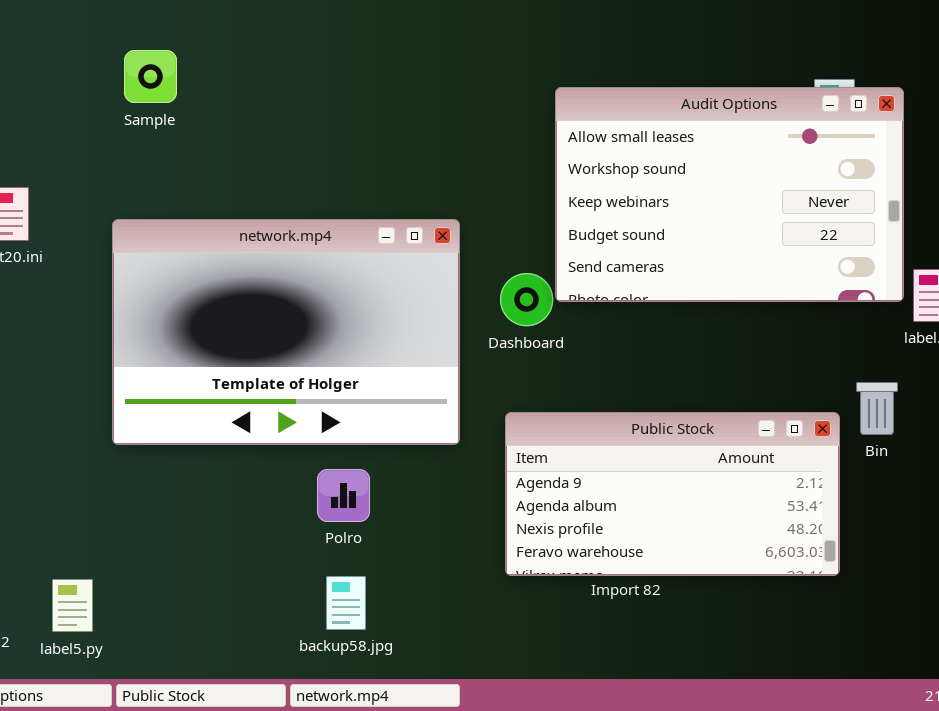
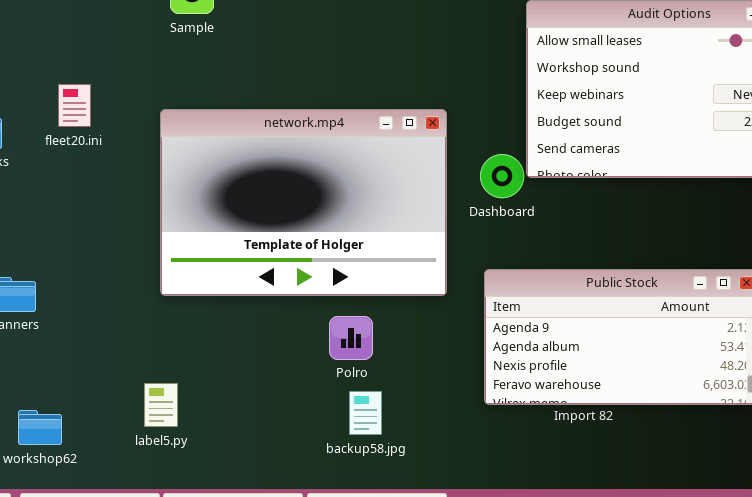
backup58.jpg: [326,576,366,630] -> [349,391,382,435], moved
label5.py: [52,579,93,632] -> [144,383,178,427], moved

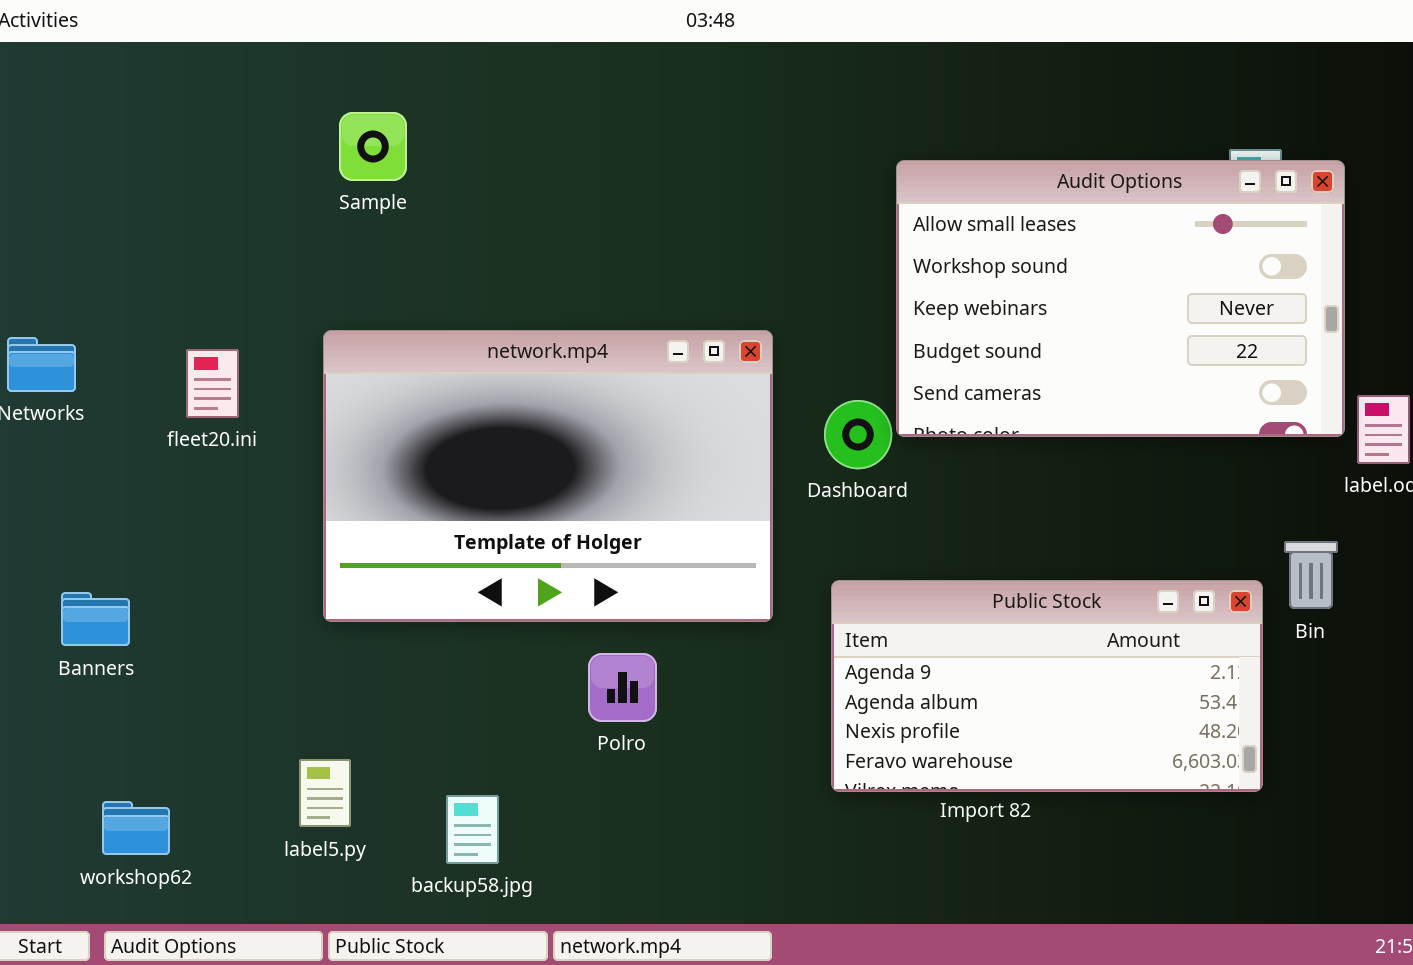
fleet20.ini: [58,84,91,127] -> [186,349,239,418], moved
backup58.jpg: [349,391,382,435] -> [446,795,499,864], moved

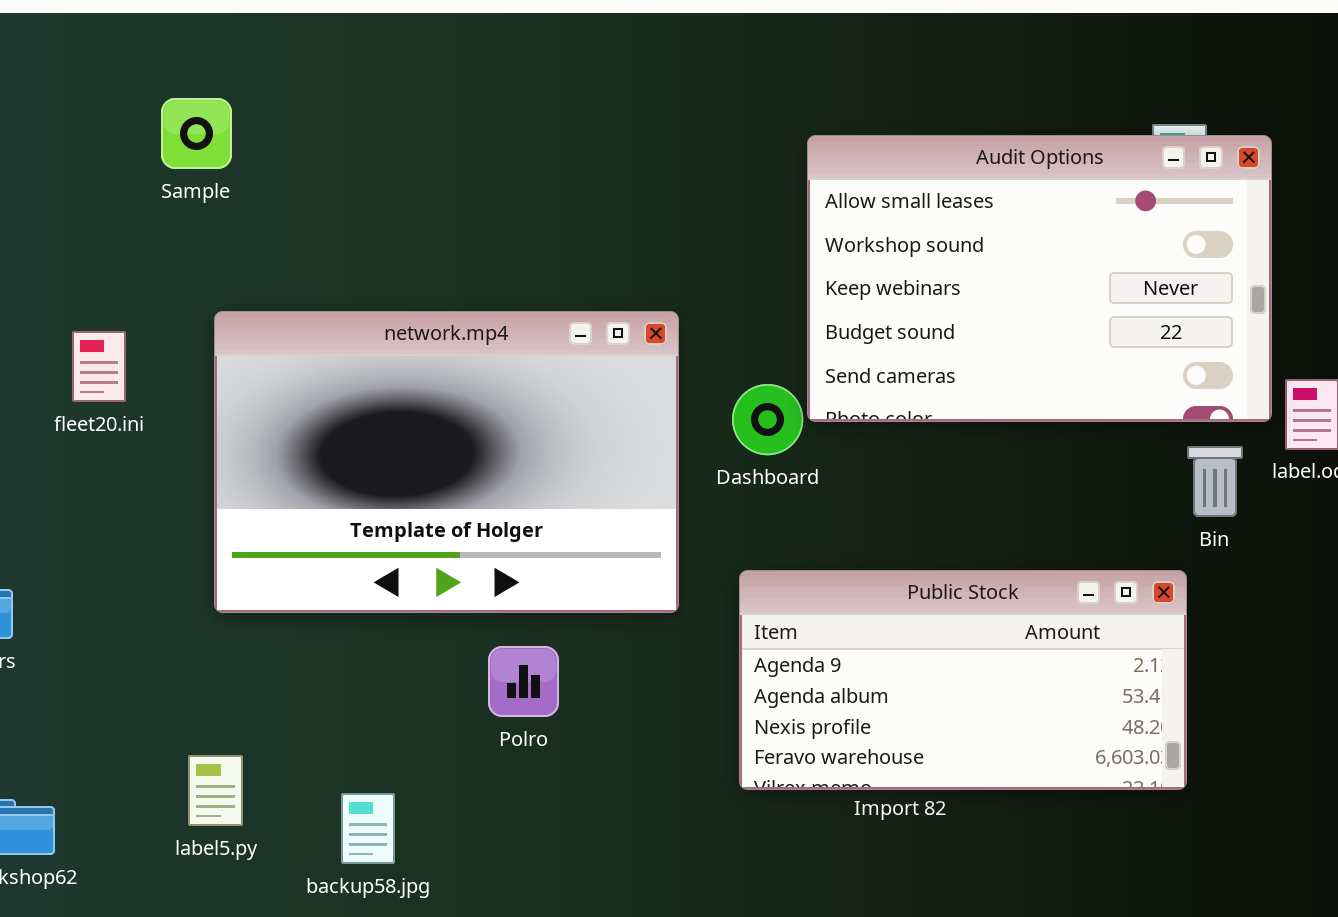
Sample: [339,112,407,181] -> [161,98,232,169], moved
Bin: [1284,541,1338,609] -> [1187,446,1243,517], moved

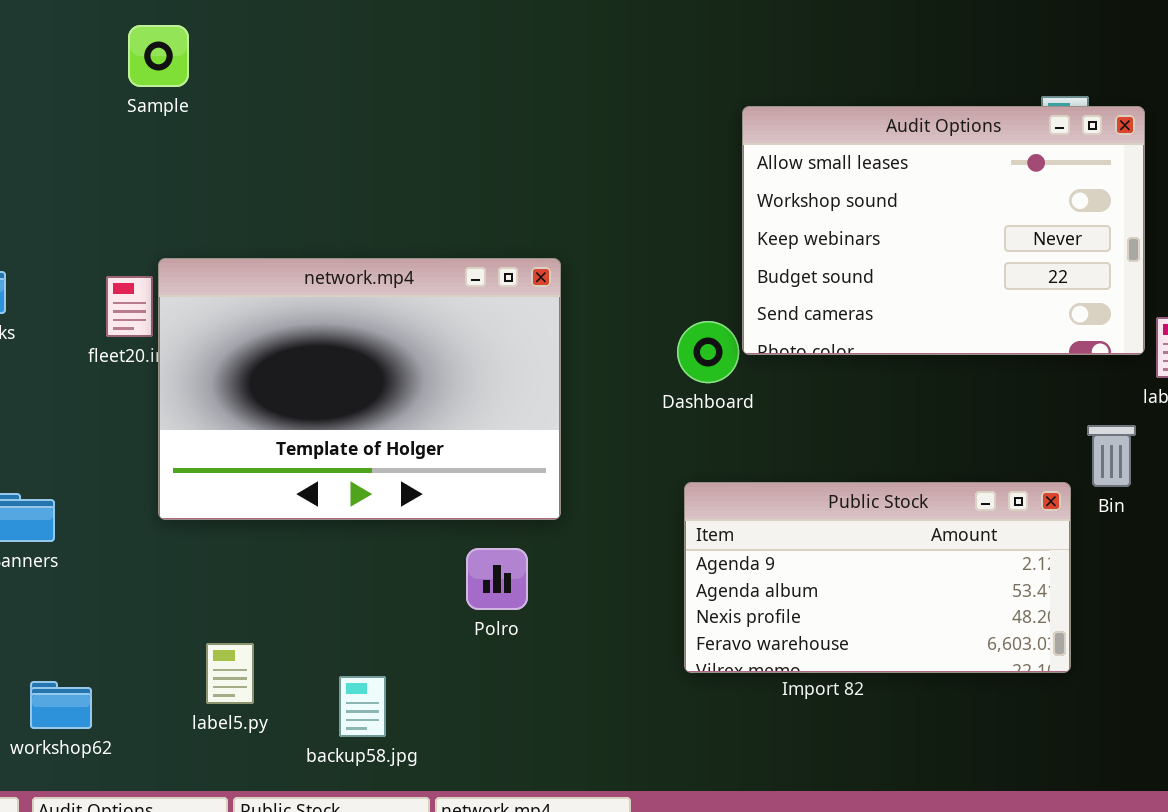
Sample: [161,98,232,169] -> [128,25,189,87], moved
network.mp4: [214,311,679,613] -> [158,258,561,520], moved
Bin: [1187,446,1243,517] -> [1087,425,1136,487], moved

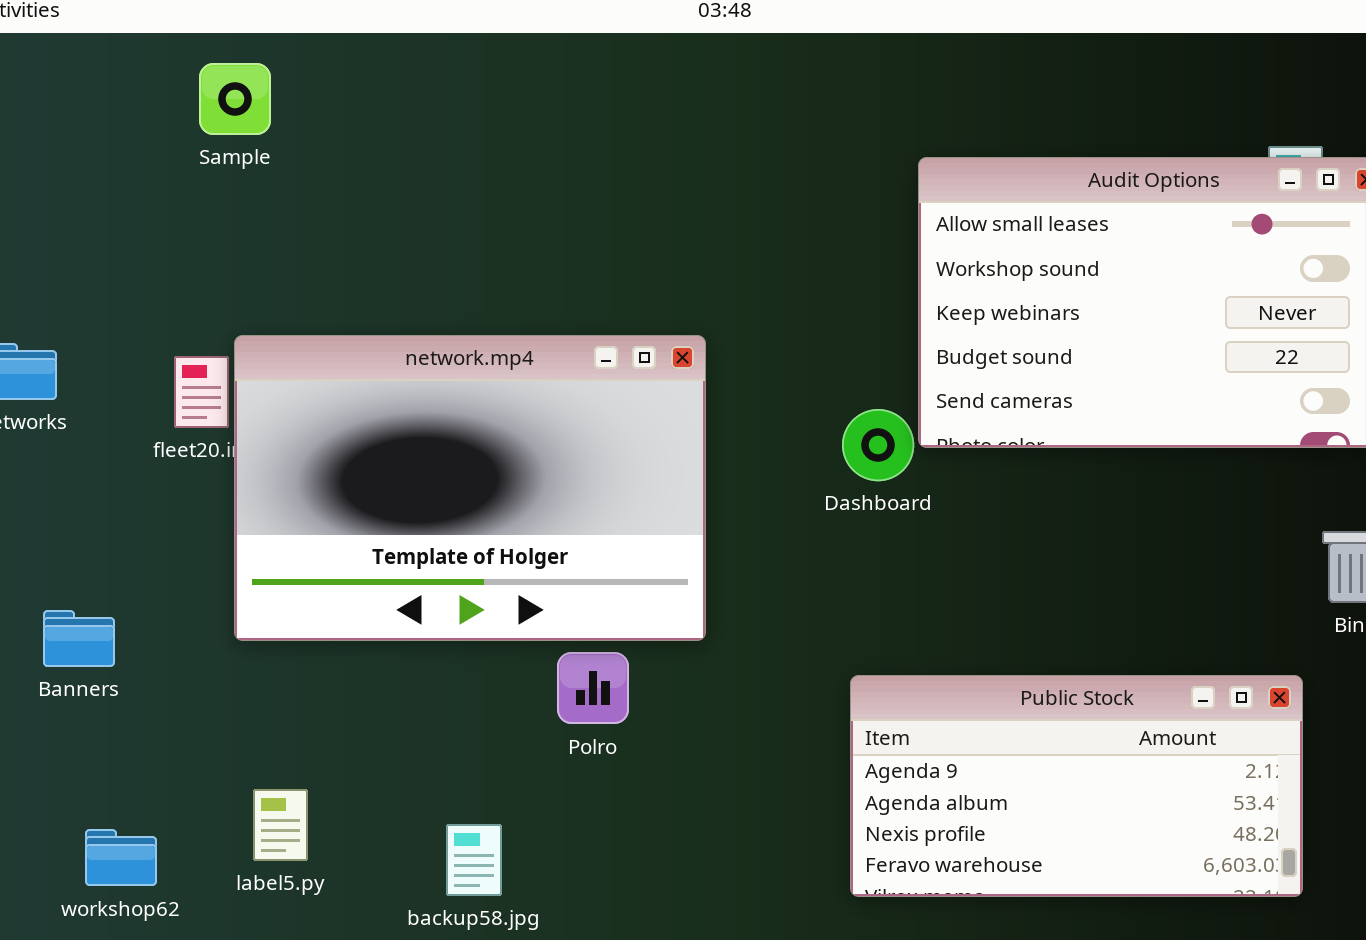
Public Stock: [684,482,1071,673] -> [850,675,1303,897], moved
Polro: [466,548,528,610] -> [557,652,629,724], moved
label5.py: [206,643,254,704] -> [253,789,308,861], moved

